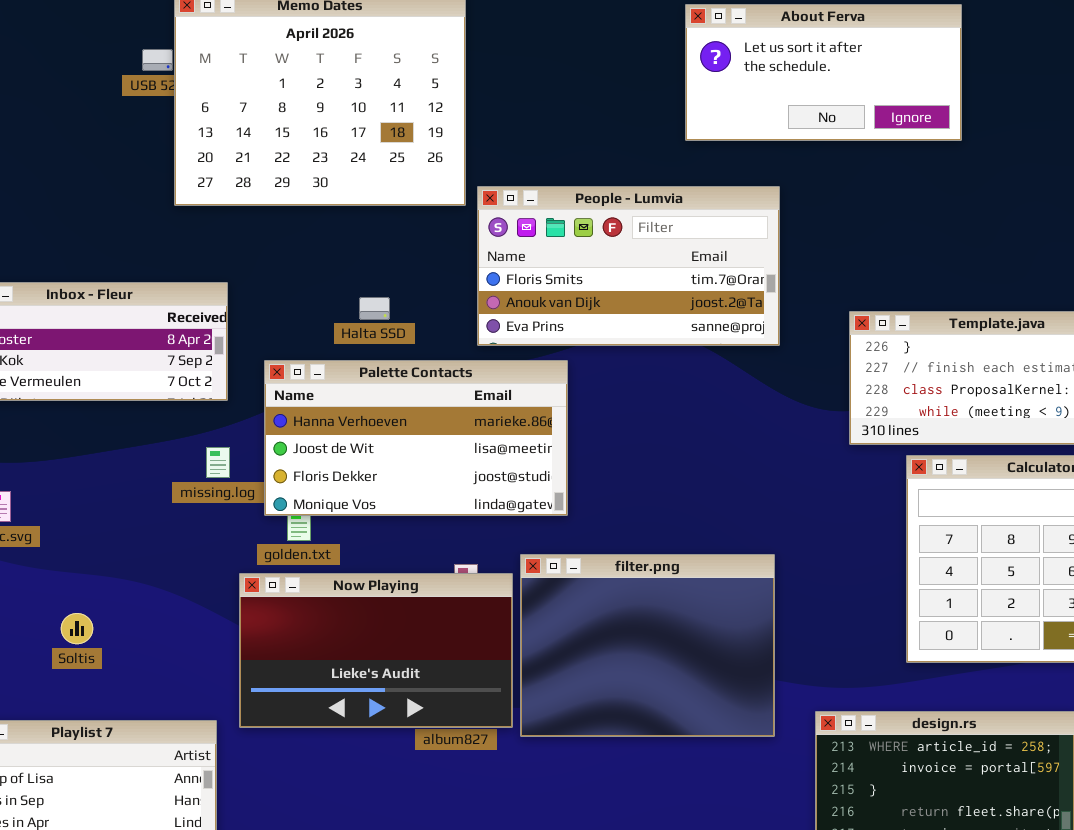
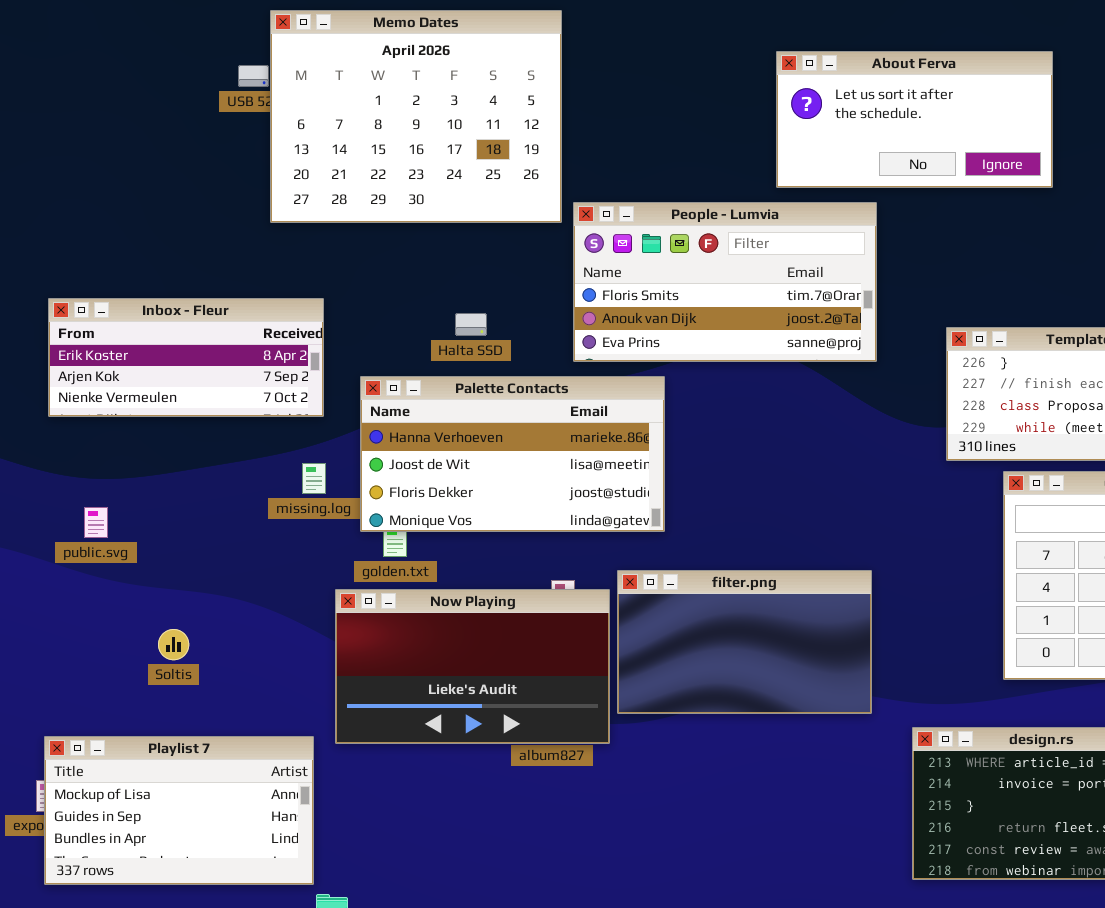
About Ferva: [685,4,962,141] -> [776,51,1053,188], moved
filter.png: [520,554,775,737] -> [617,570,872,714], resized

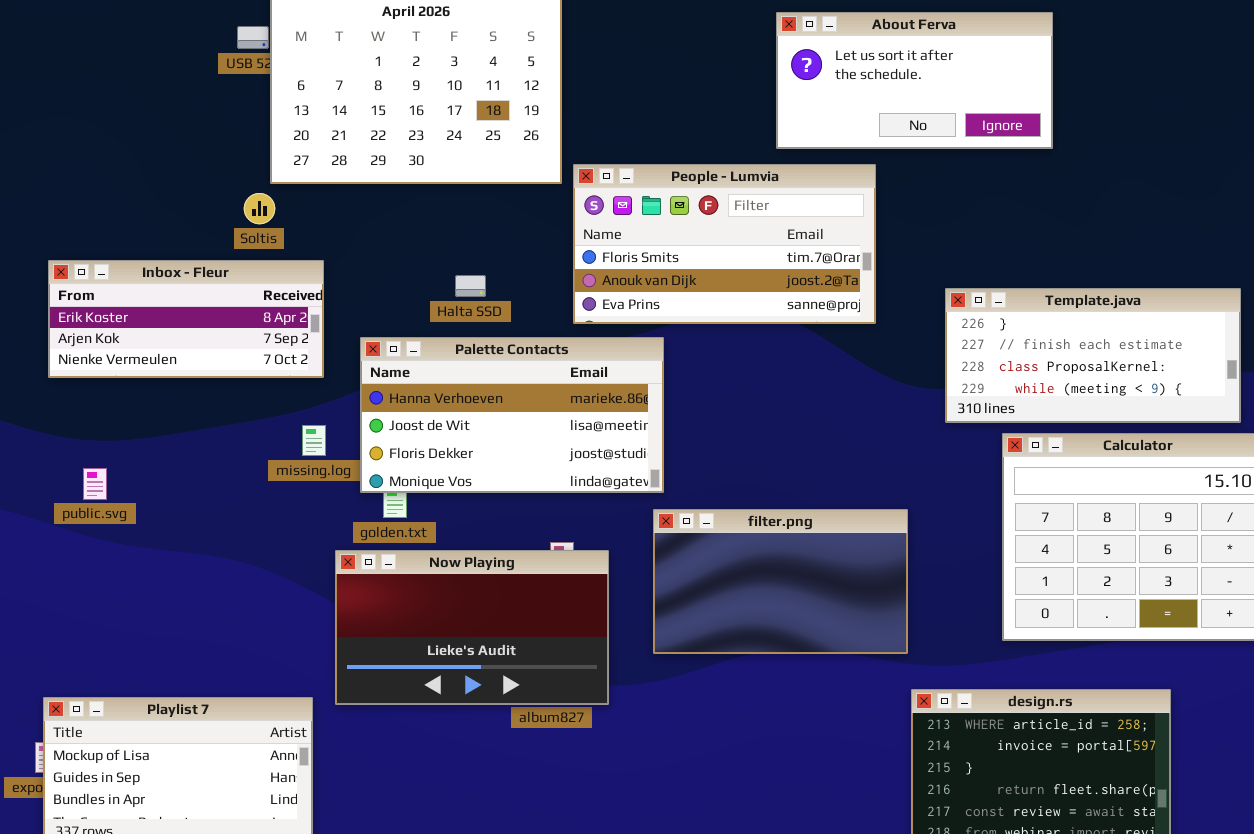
filter.png: [617,570,872,714] -> [653,509,908,654], moved
Soltis: [158,629,189,660] -> [244,193,275,224], moved

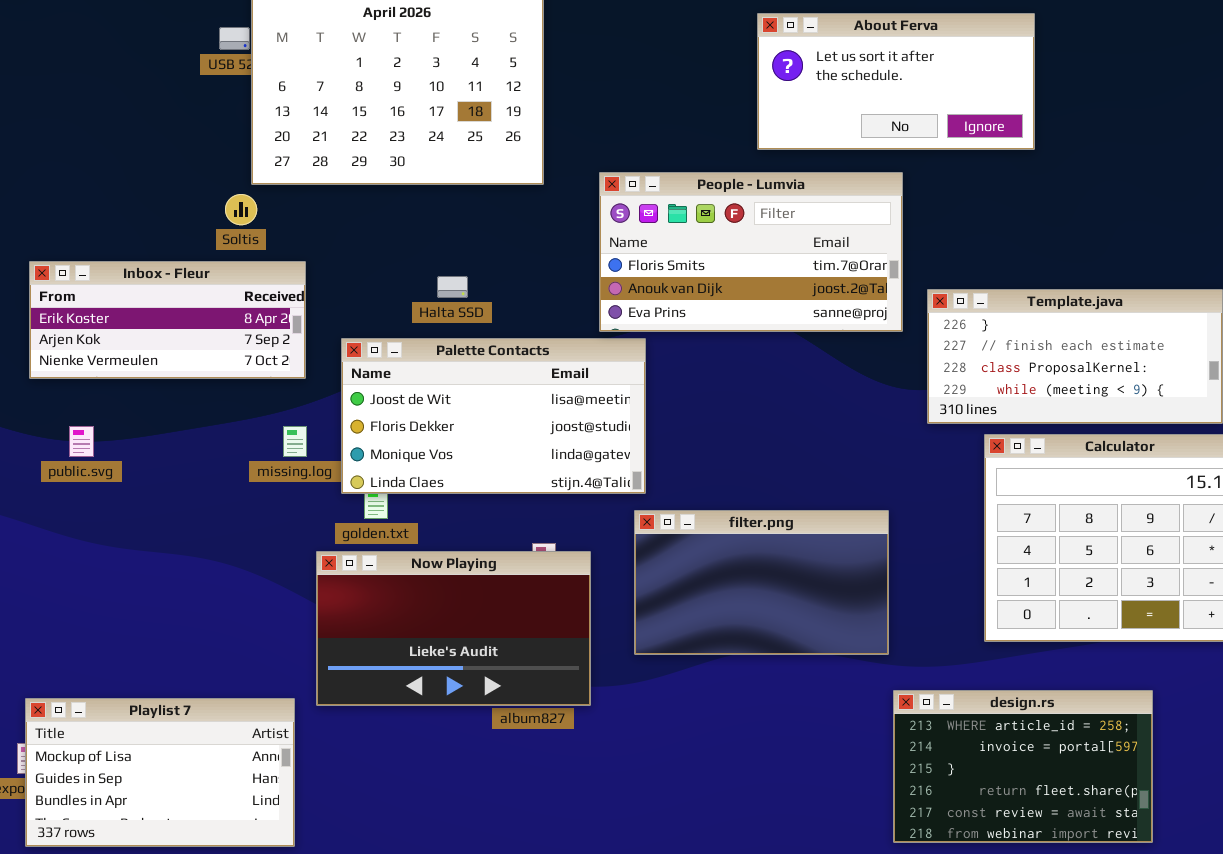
People - Lumvia: [573,164,876,324] -> [599,172,903,332], moved
Palette Contacts: [360,337,664,493] -> [341,338,646,494], scrolled down 1 row
public.svg: [83,468,107,500] -> [69,426,94,457], moved

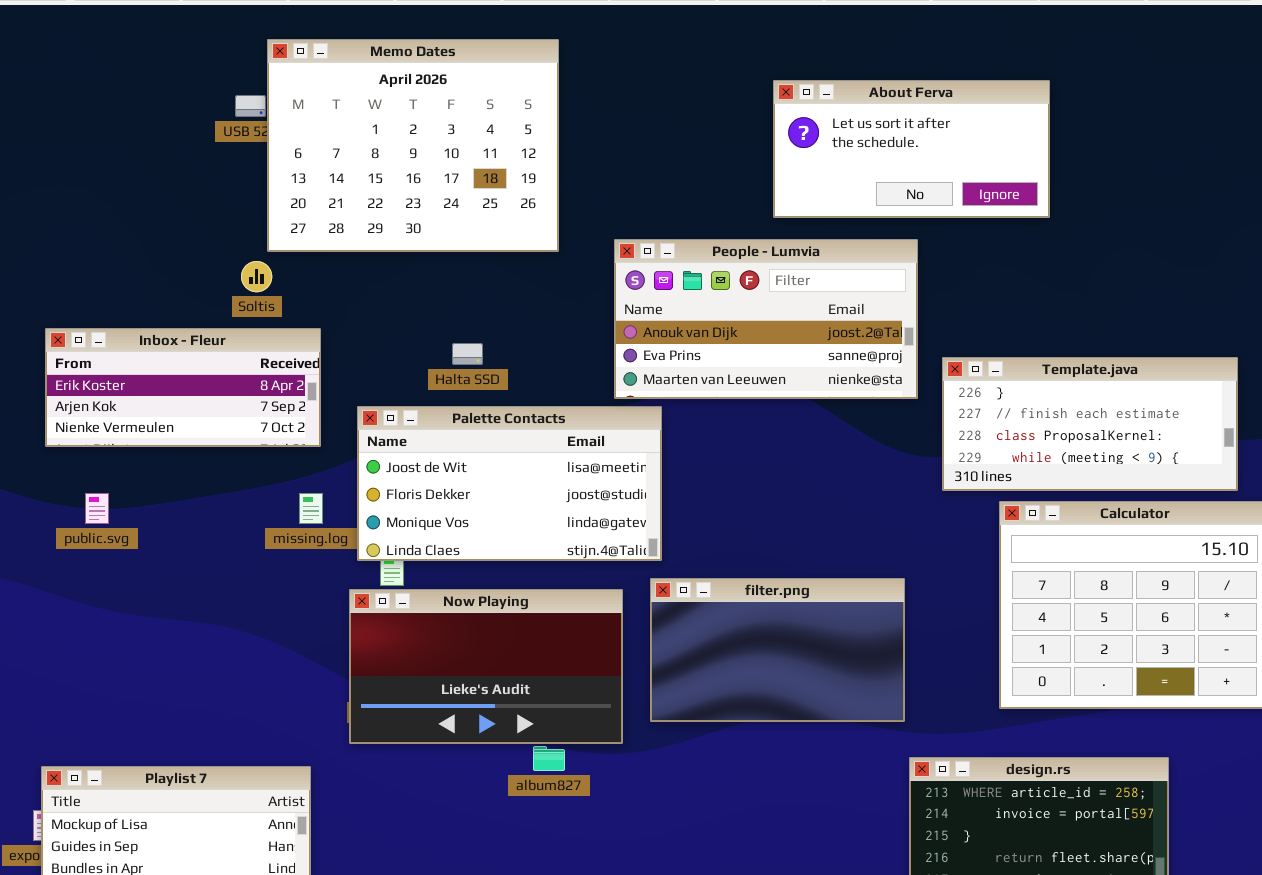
People - Lumvia: [599,172,903,332] -> [614,239,918,399], scrolled down 1 row
Now Playing: [316,551,591,706] -> [349,589,623,744], moved

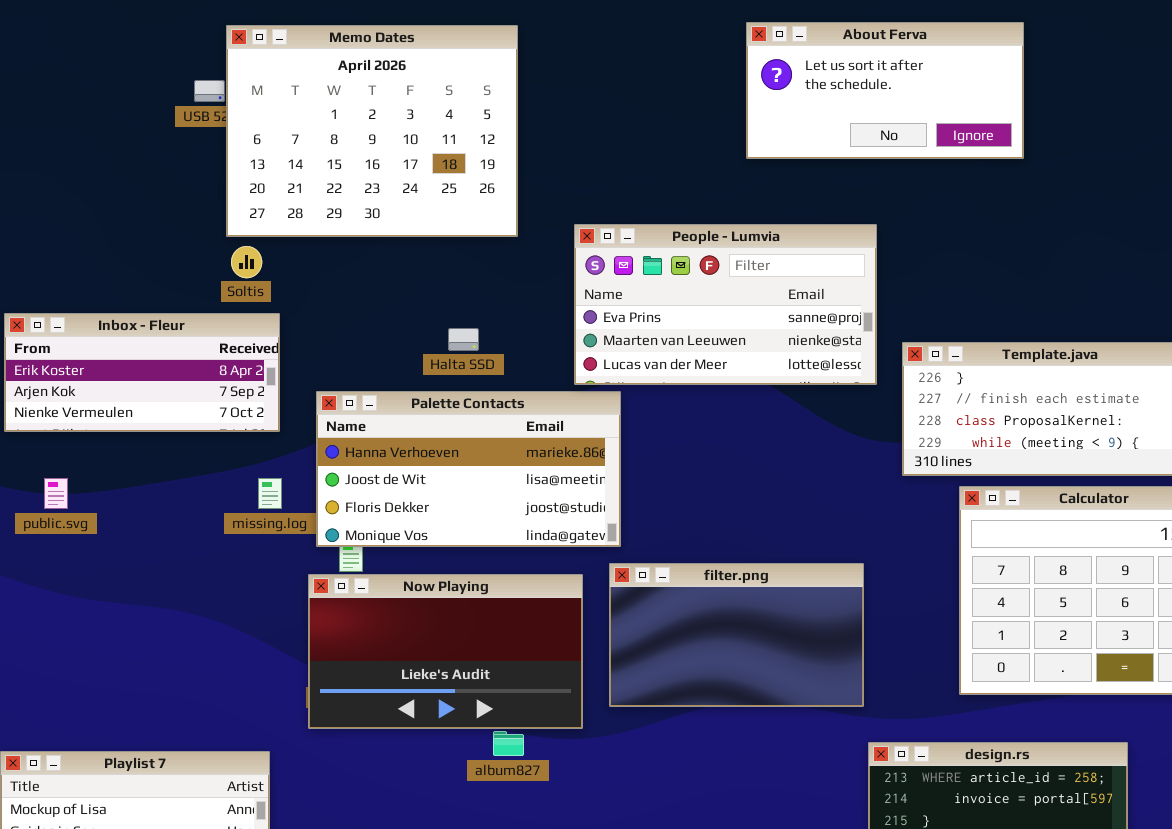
About Ferva: [773,80,1050,218] -> [746,22,1024,159], moved
People - Lumvia: [614,239,918,399] -> [574,224,877,385], scrolled down 1 row
Soltis: [241,261,272,292] -> [231,246,262,278], moved
Halta SSD: [452,343,483,365] -> [448,328,479,351], moved
Palette Contacts: [357,406,662,561] -> [316,391,621,547], scrolled up 1 row

